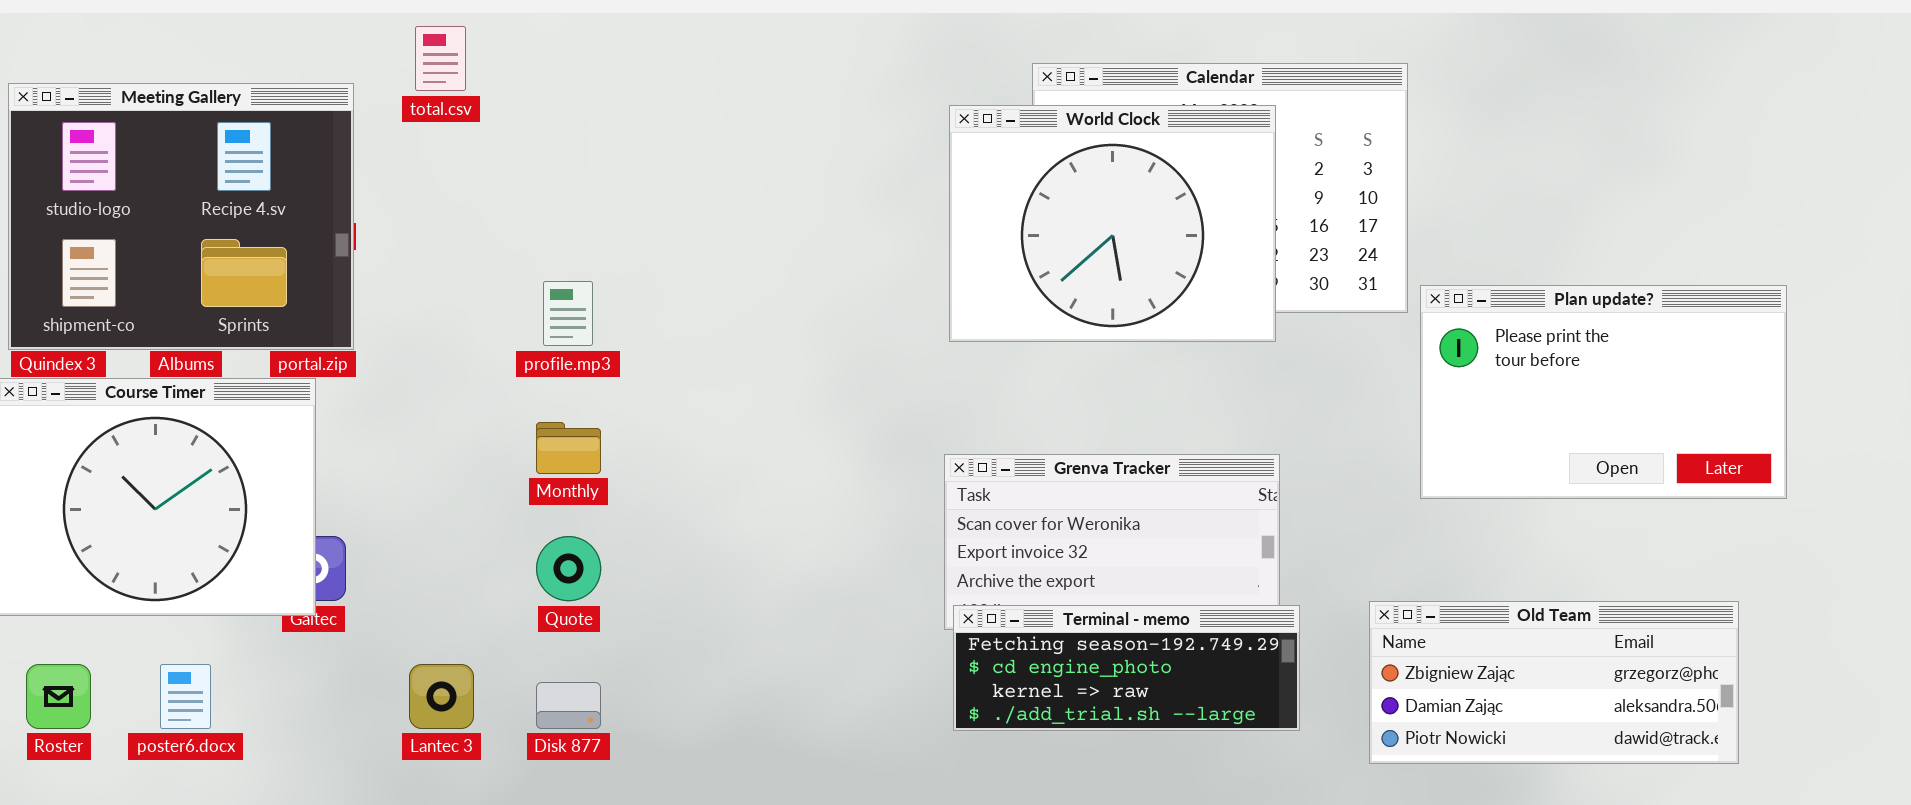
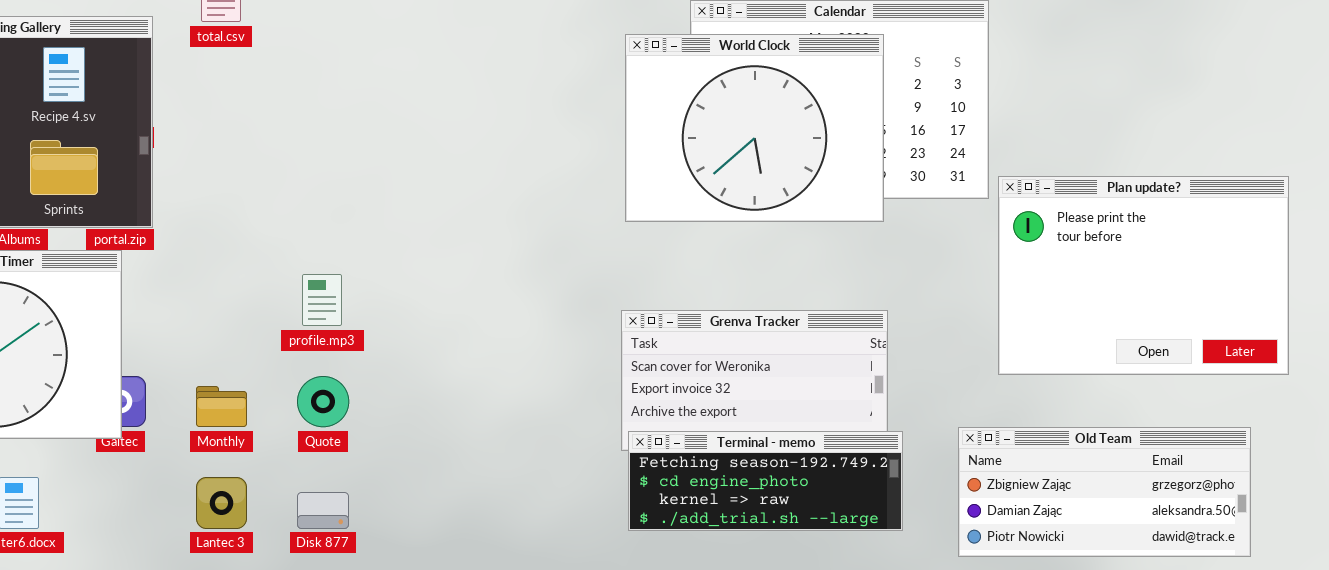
profile.mp3: [543,281,593,346] -> [302,274,342,326], moved
Plan update?: [1420,285,1787,499] -> [998,176,1289,375], resized
Monthly: [536,422,601,474] -> [196,386,247,427], moved

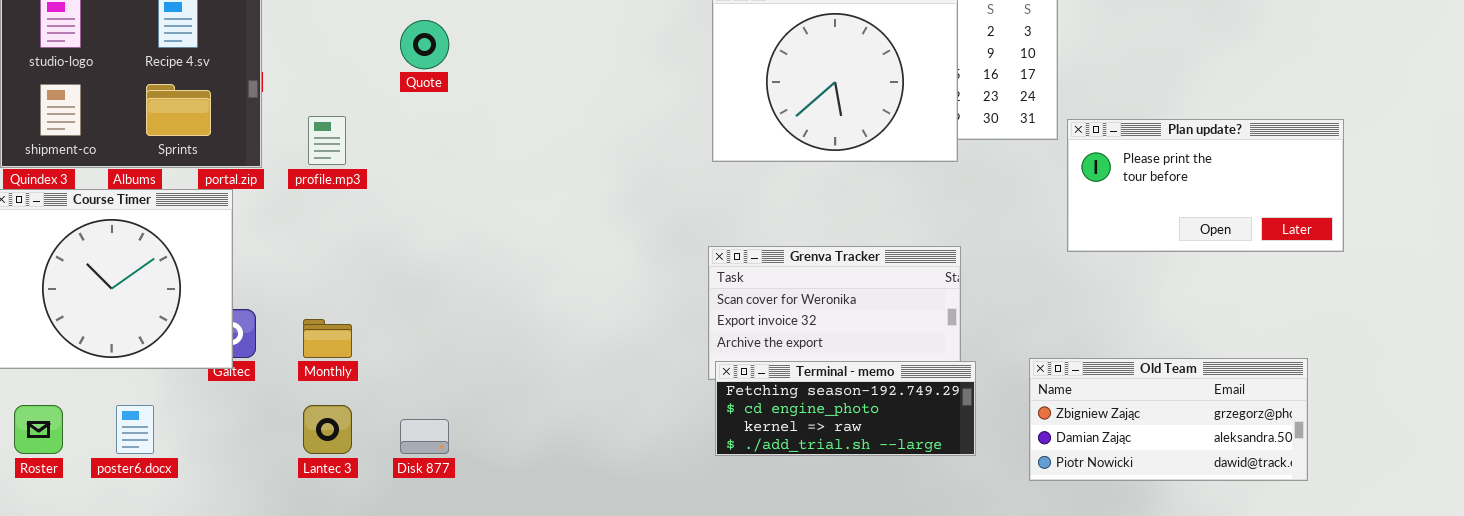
Plan update?: [998,176,1289,375] -> [1067,119,1344,252], resized
profile.mp3: [302,274,342,326] -> [308,116,346,165], moved
Quote: [297,376,349,427] -> [400,20,449,69], moved

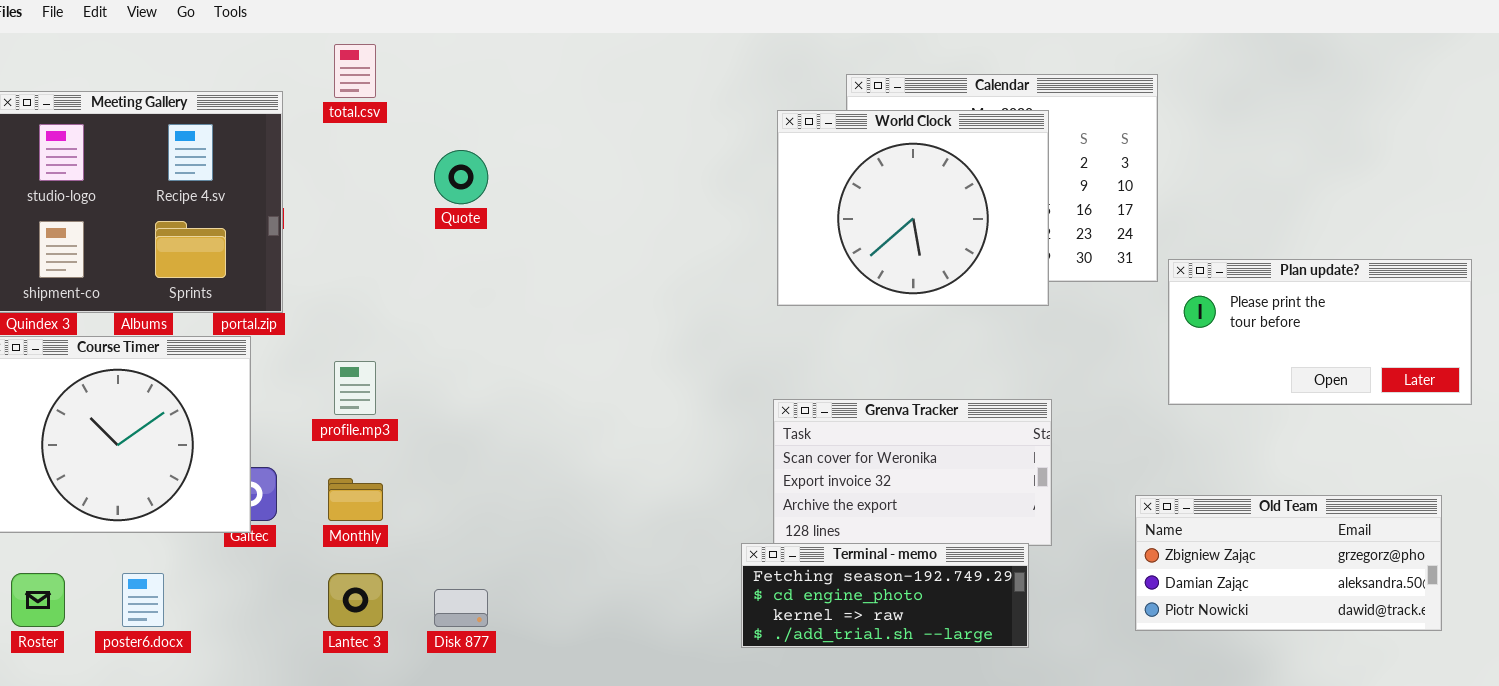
profile.mp3: [308,116,346,165] -> [334,361,376,415], moved
Old Team: [1029,358,1308,481] -> [1135,495,1442,631], moved
Terminal - memo: [715,361,976,456] -> [741,543,1029,648], moved

